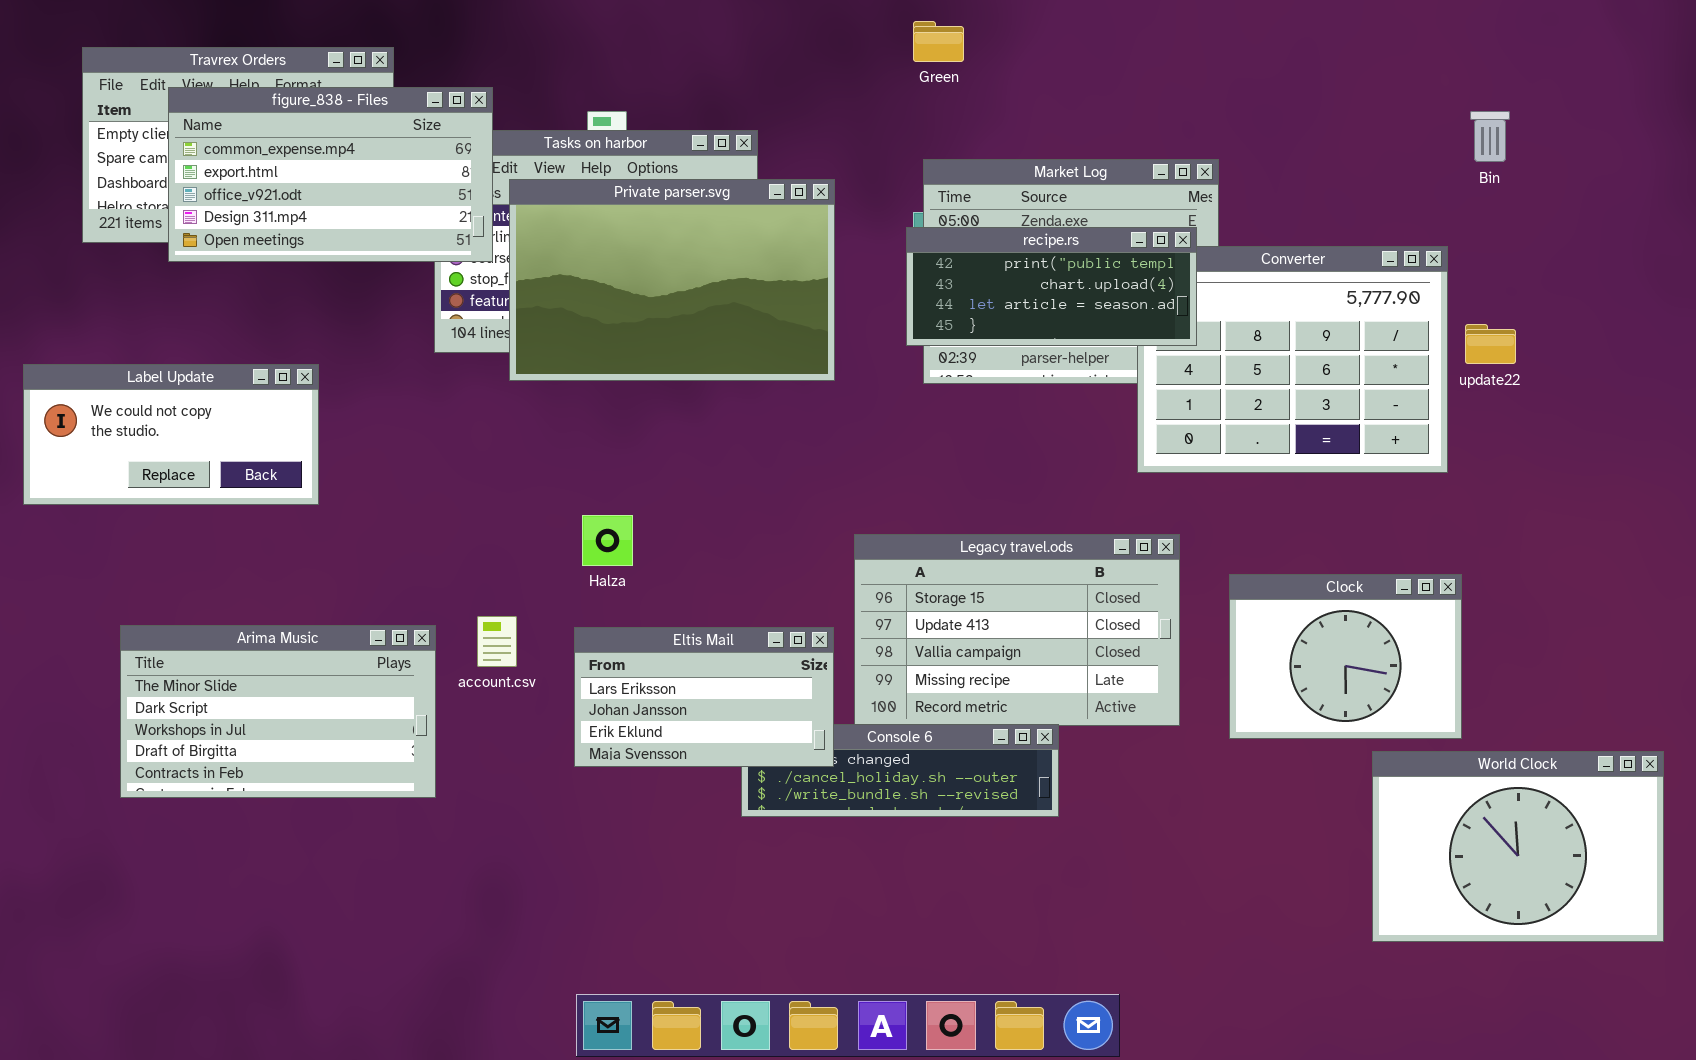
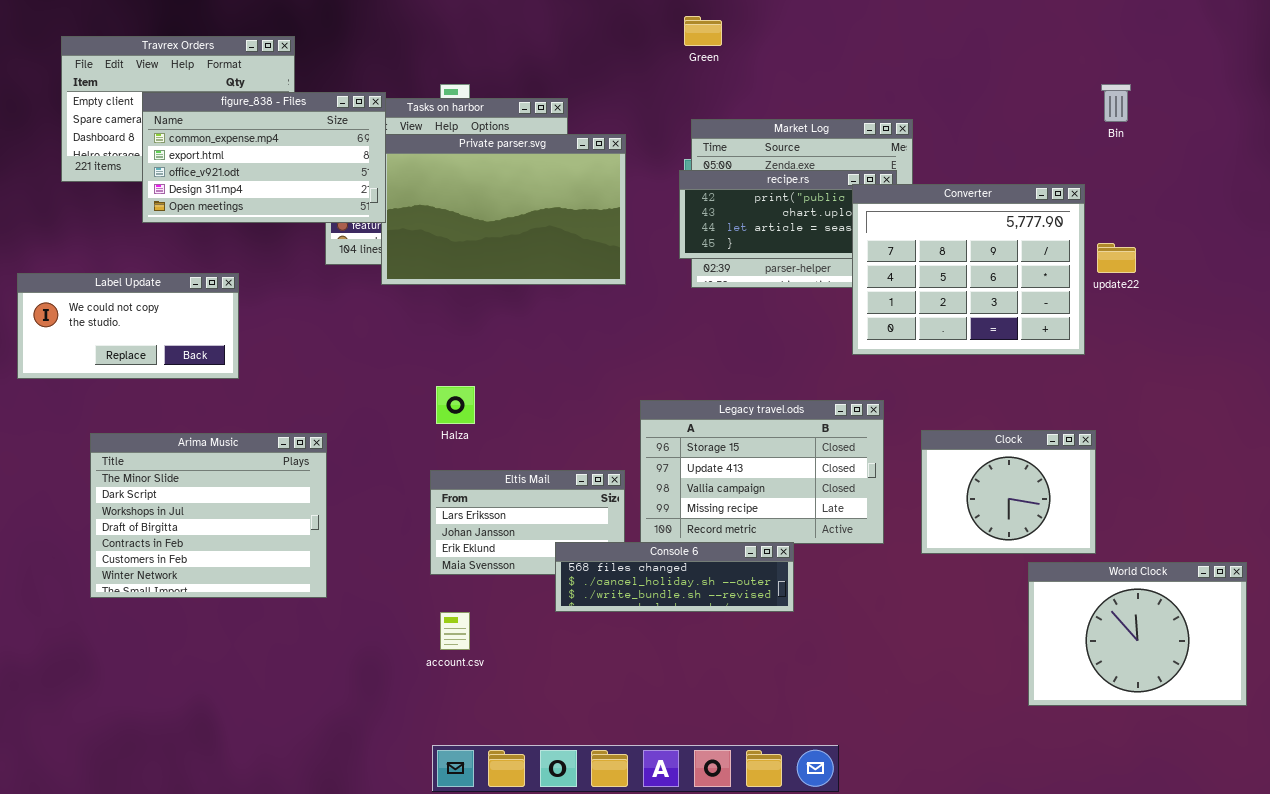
figure_838 - Files: [168,87,493,262] -> [142,92,386,223], moved
Converter: [1137,246,1448,473] -> [852,184,1085,355], raised
account.csv: [477,616,517,667] -> [440,612,470,650], moved
Arima Music: [120,625,436,798] -> [90,433,327,598], resized
Console 6: [741,724,1059,817] -> [555,542,794,612], raised

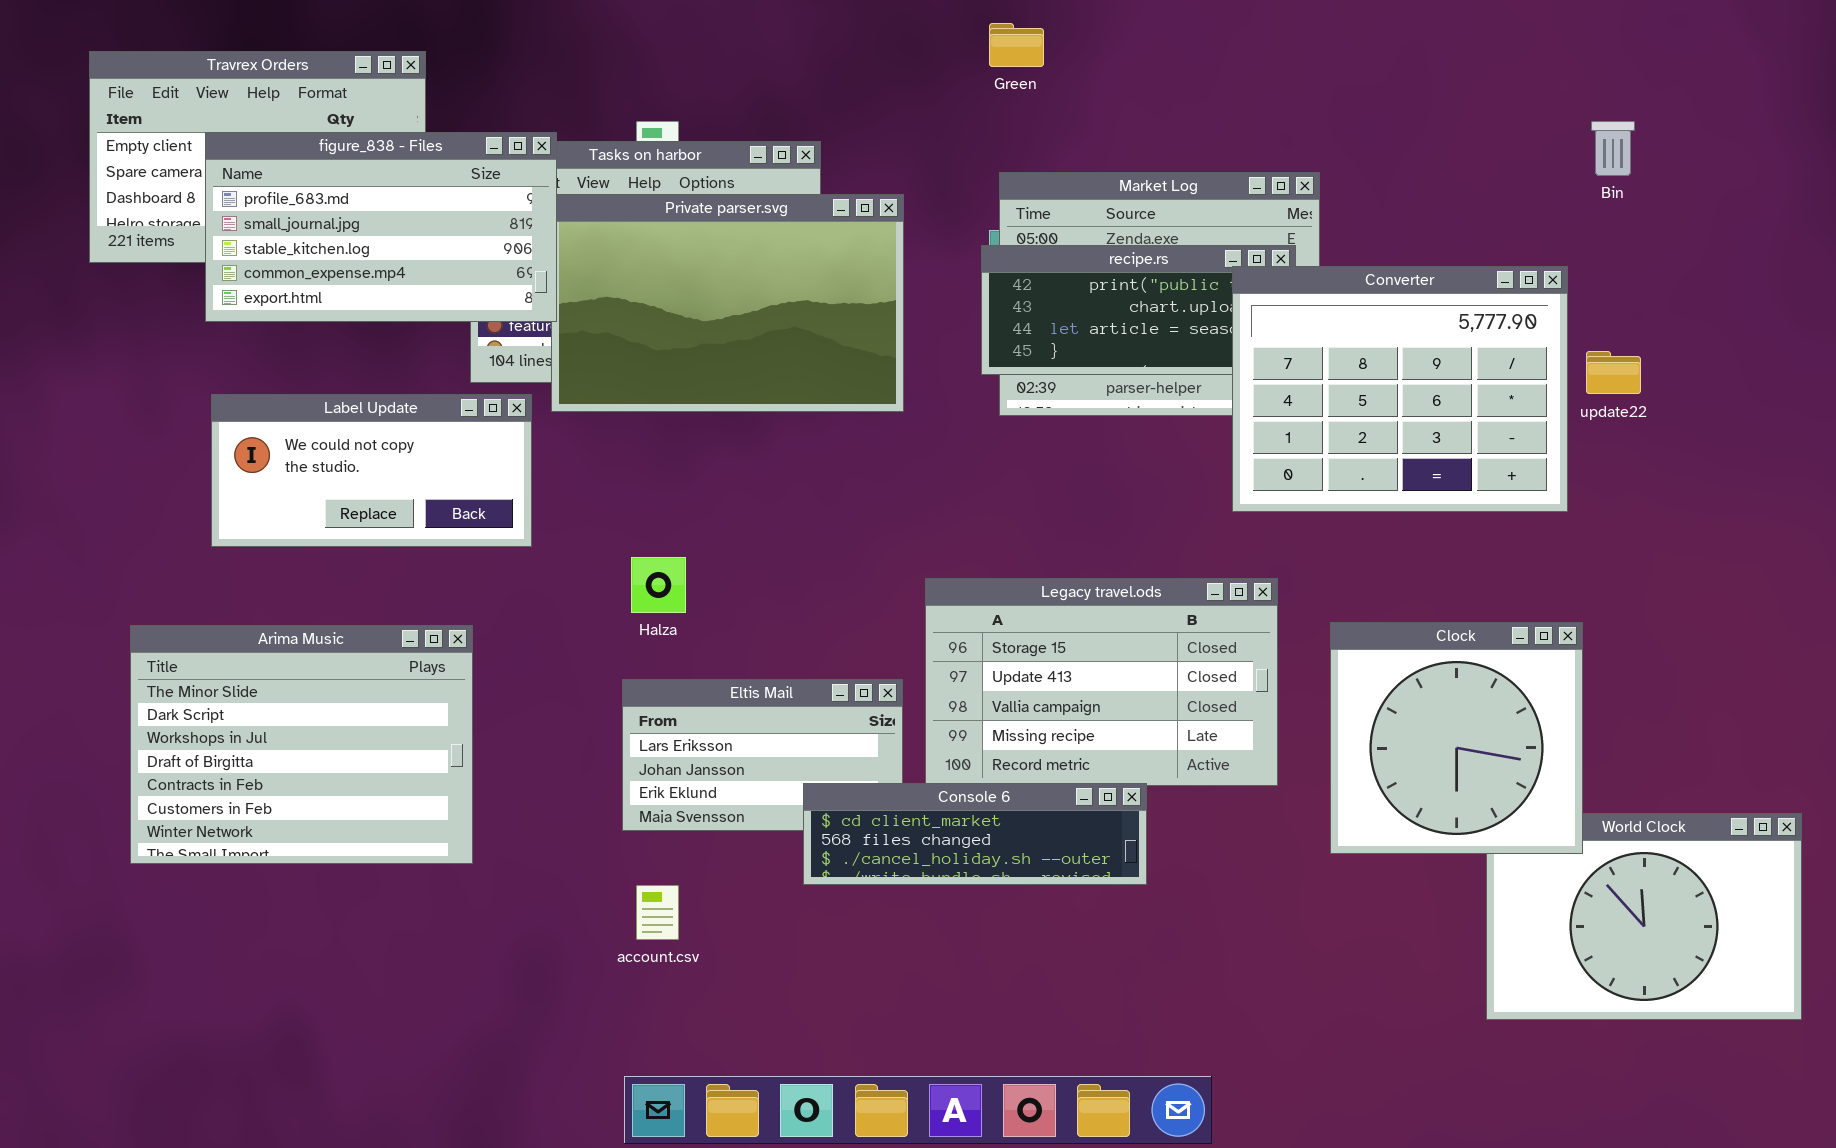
figure_838 - Files: [142,92,386,223] -> [205,132,557,322], scrolled up 3 rows
Label Update: [17,273,239,379] -> [211,394,532,547], moved
Clock: [921,430,1096,554] -> [1330,622,1583,854], resized
Console 6: [555,542,794,612] -> [803,783,1147,885], scrolled up 1 row

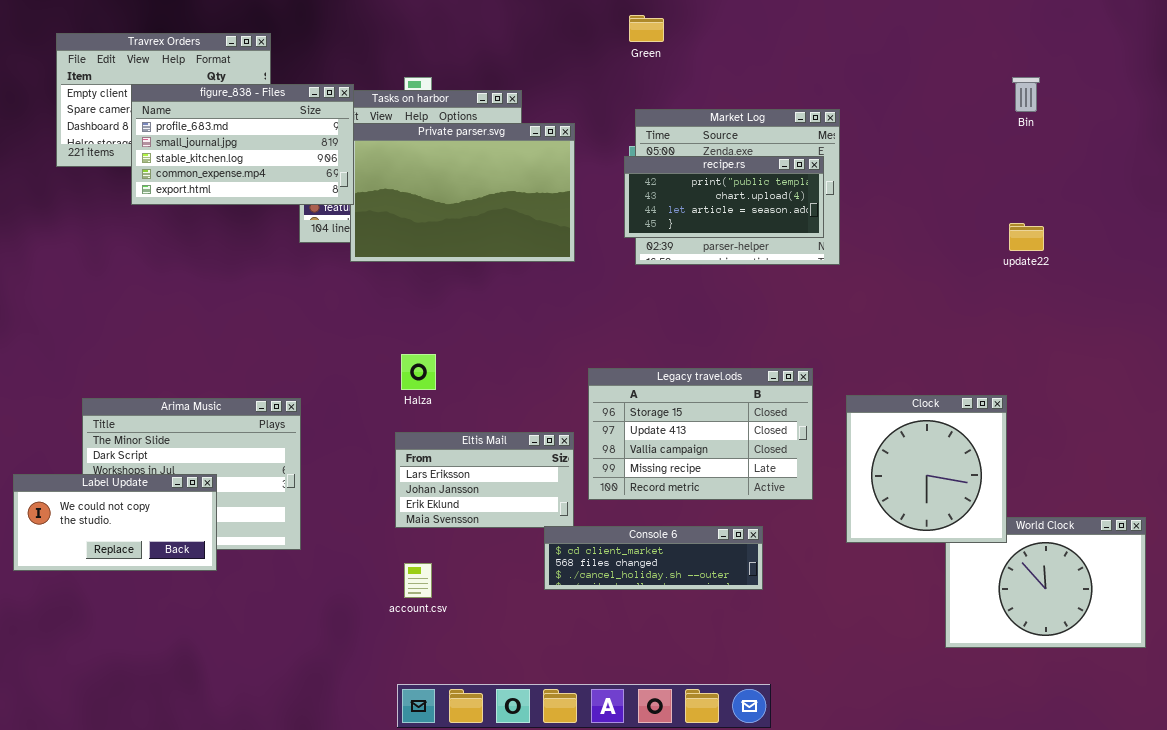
Converter: [1232,266,1568,512] -> none, closed
Label Update: [211,394,532,547] -> [13,474,217,571], moved
Console 6: [803,783,1147,885] -> [544,526,763,590], moved

